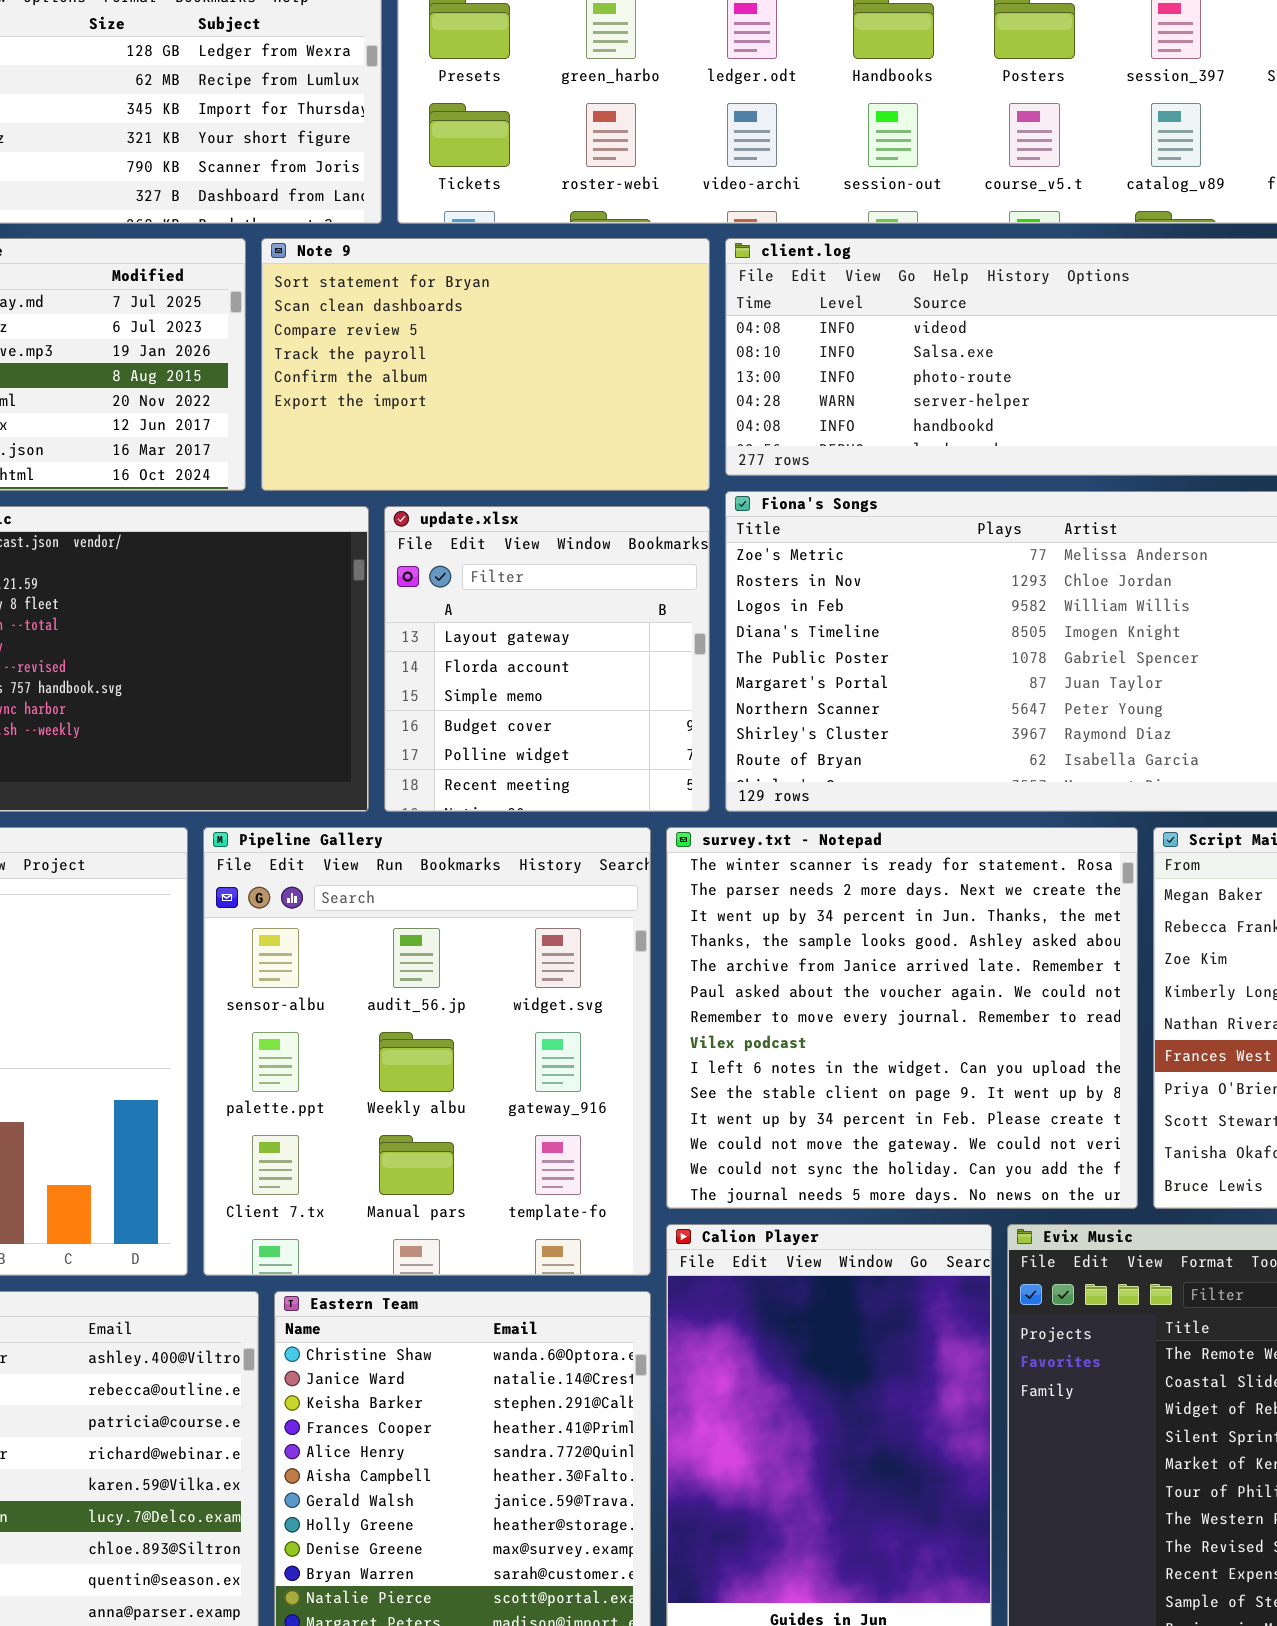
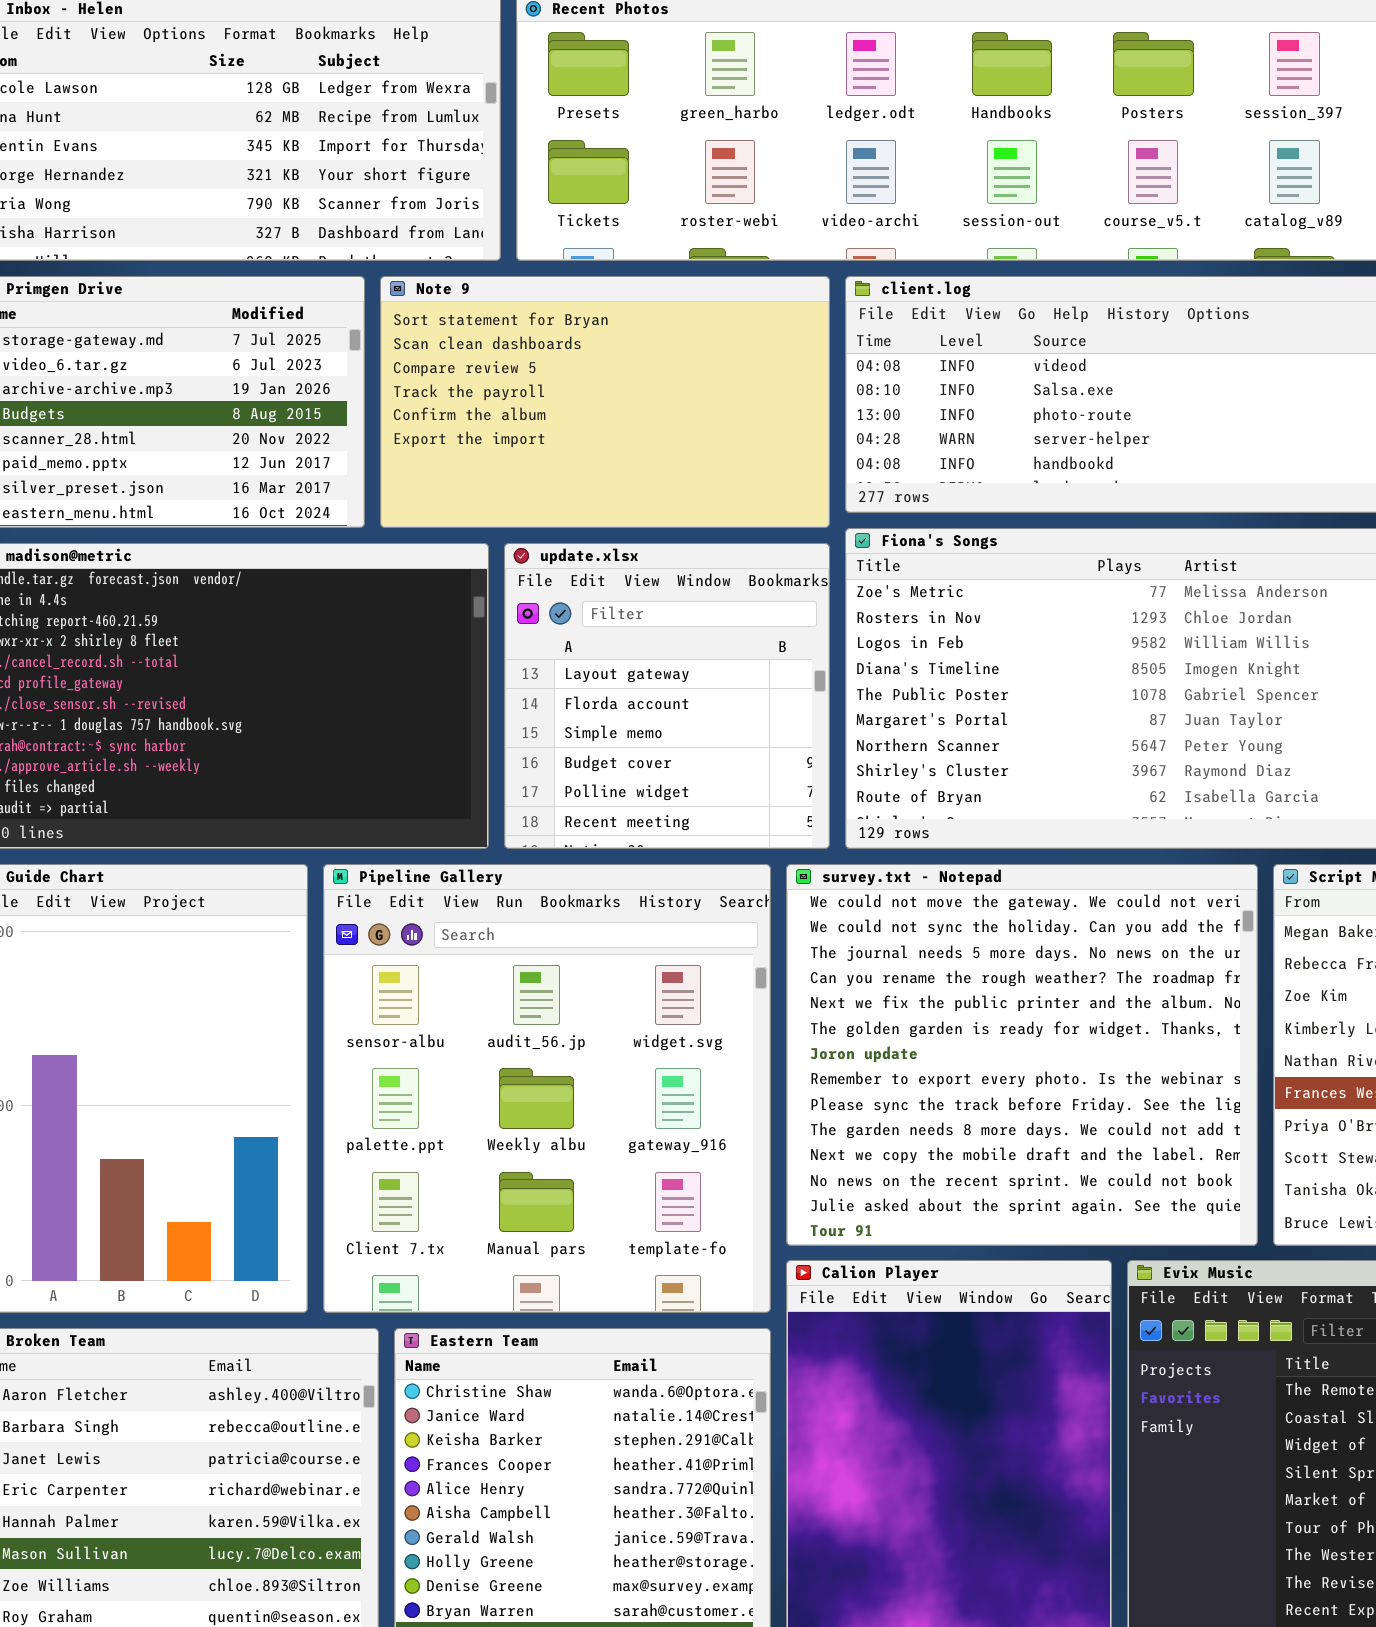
survey.txt - Notepad: [666,827,1138,1209] -> [786,864,1258,1246], scrolled down 11 rows

